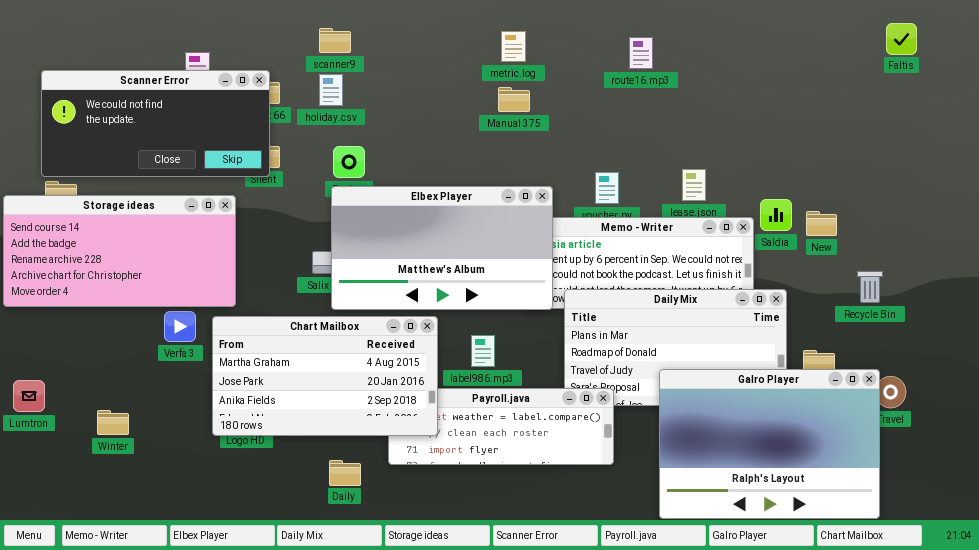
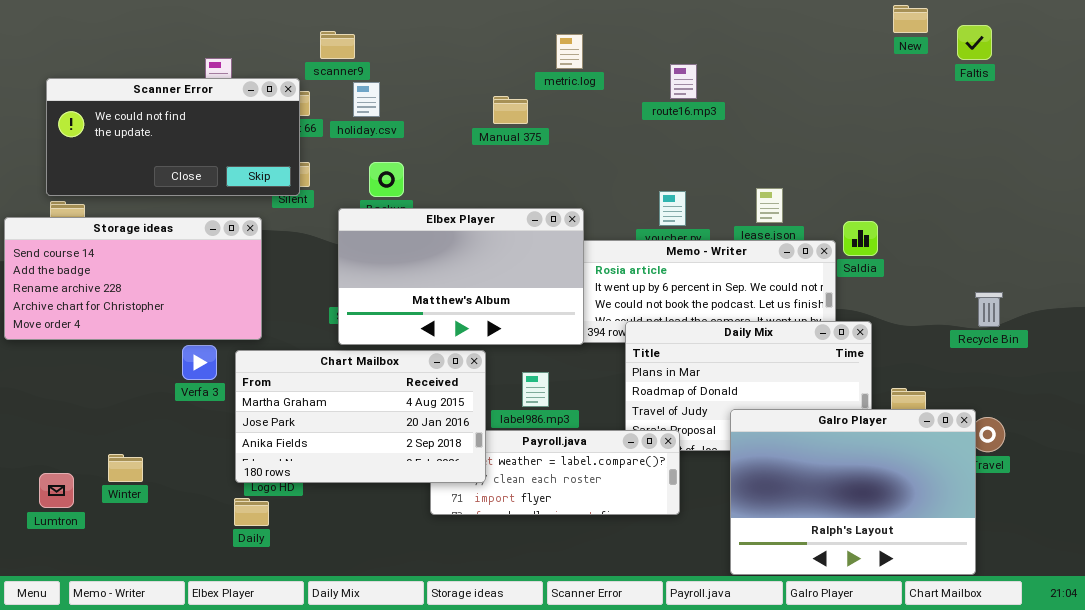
Faltis: [886,23,917,55] -> [957,25,992,60], moved
scanner9: [319,28,351,53] -> [320,31,355,59], moved
route16.mp3: [629,37,653,69] -> [670,64,697,99], moved
Manual 375: [498,87,530,112] -> [493,96,528,124], moved
Elbex Player: [331,186,553,310] -> [338,208,584,345], moved
New: [806,211,837,236] -> [893,5,928,33], moved
Recycle Bin: [857,271,883,303] -> [975,292,1003,327], moved
Lumtron: [13,380,45,412] -> [39,473,74,508], moved
Daily: [329,460,361,486] -> [234,498,269,526], moved

